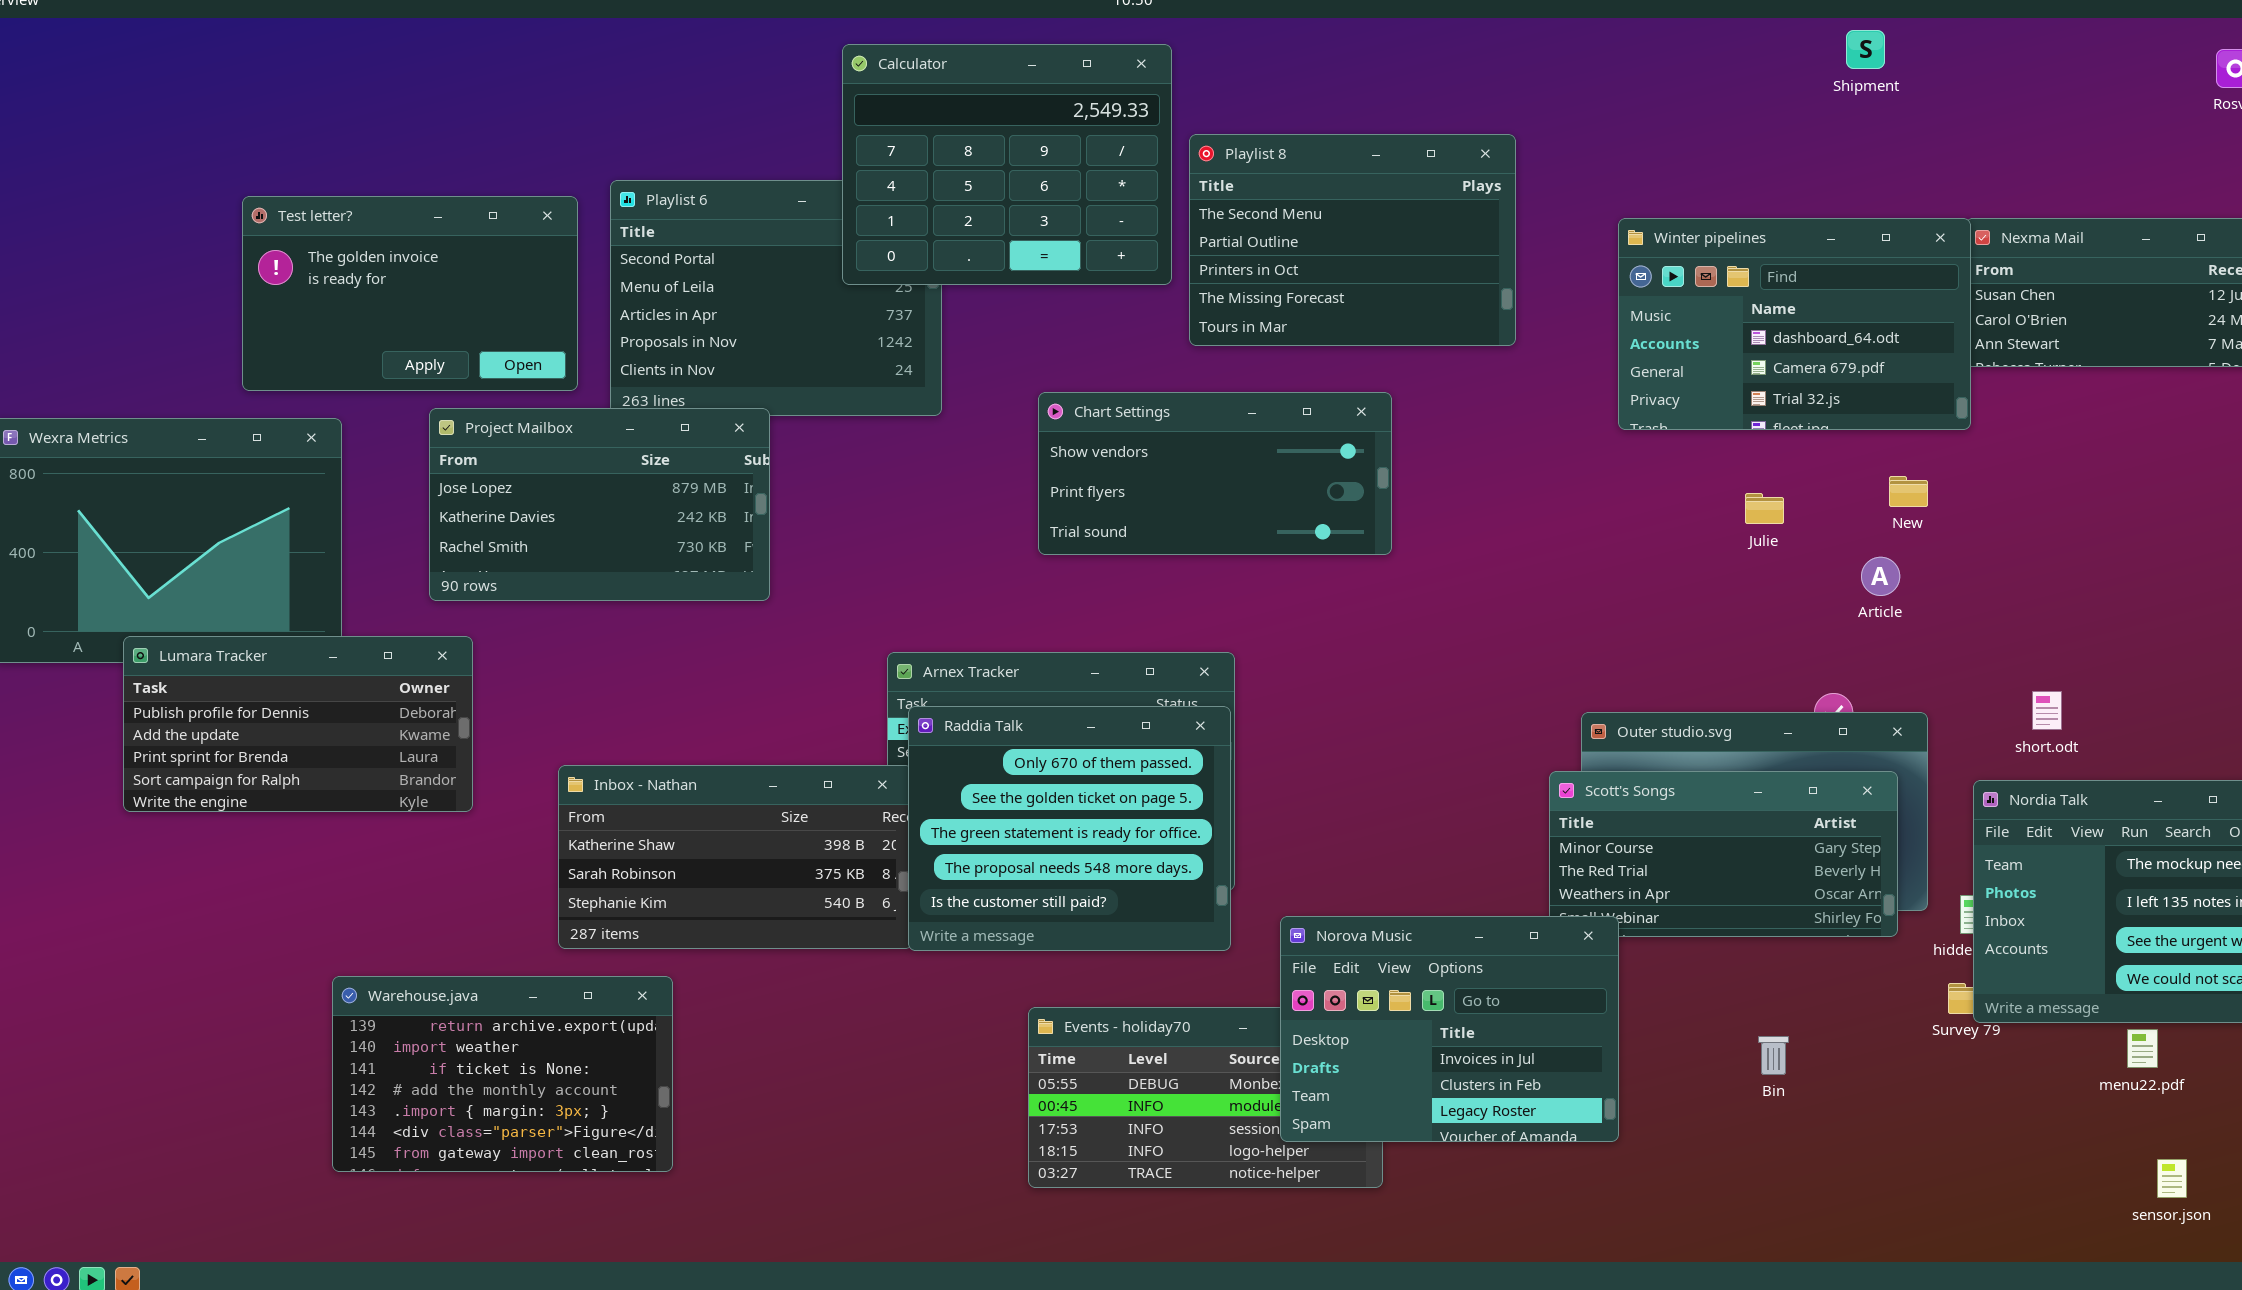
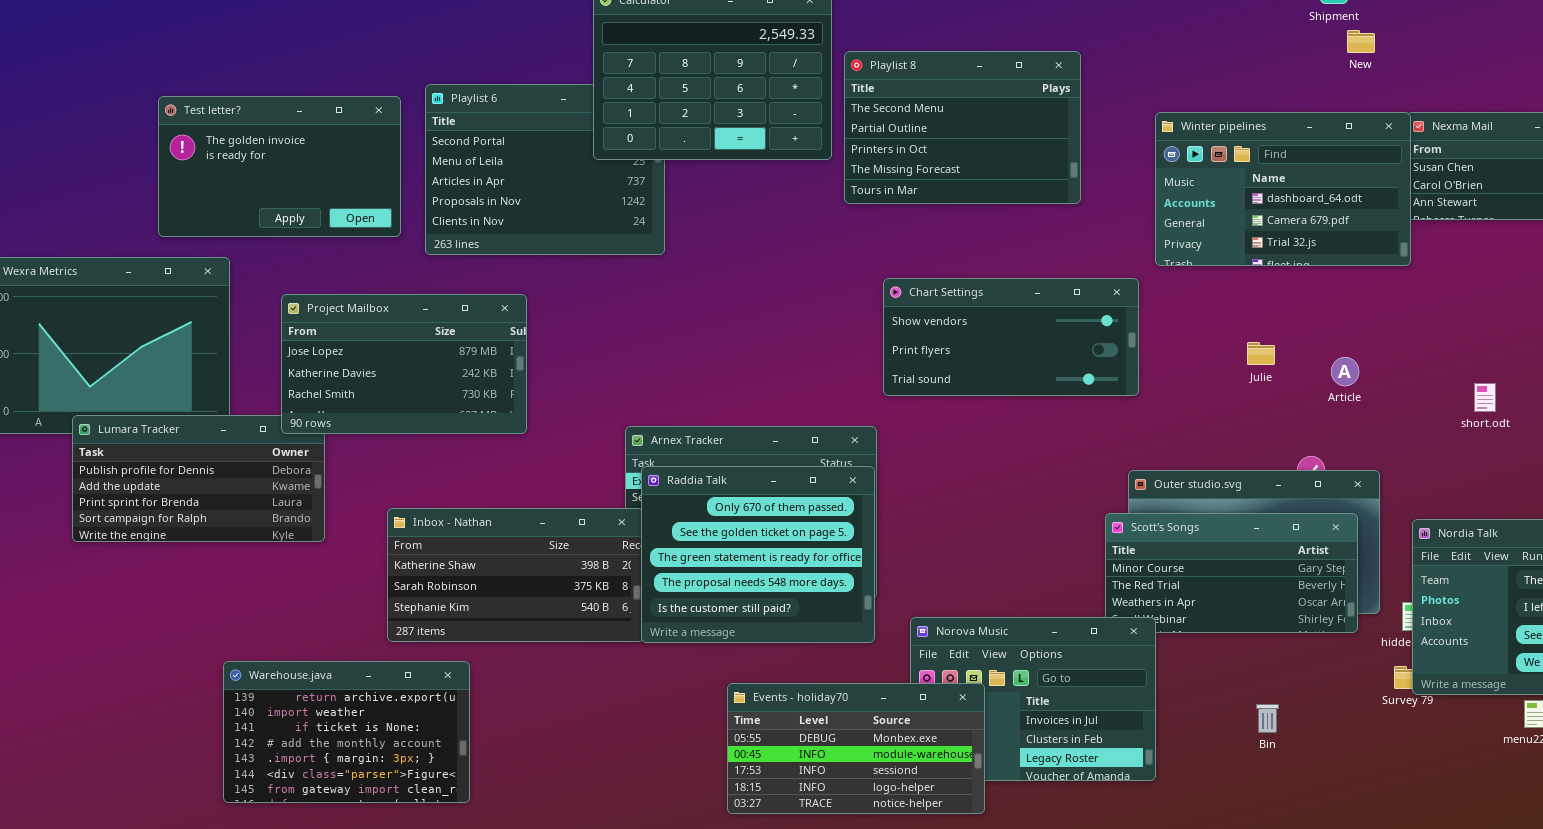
Chart Settings: [1038,392,1392,555] -> [883,278,1139,396], moved
Project Mailbox: [429,408,770,601] -> [281,294,527,434], moved
New: [1889,476,1928,507] -> [1347,30,1375,53], moved
Julie: [1745,493,1784,524] -> [1247,342,1275,365], moved
short.odt: [2032,691,2062,730] -> [1474,383,1496,412], moved
Events - holiday70: [1028,1007,1383,1188] -> [727,683,985,814], raised

